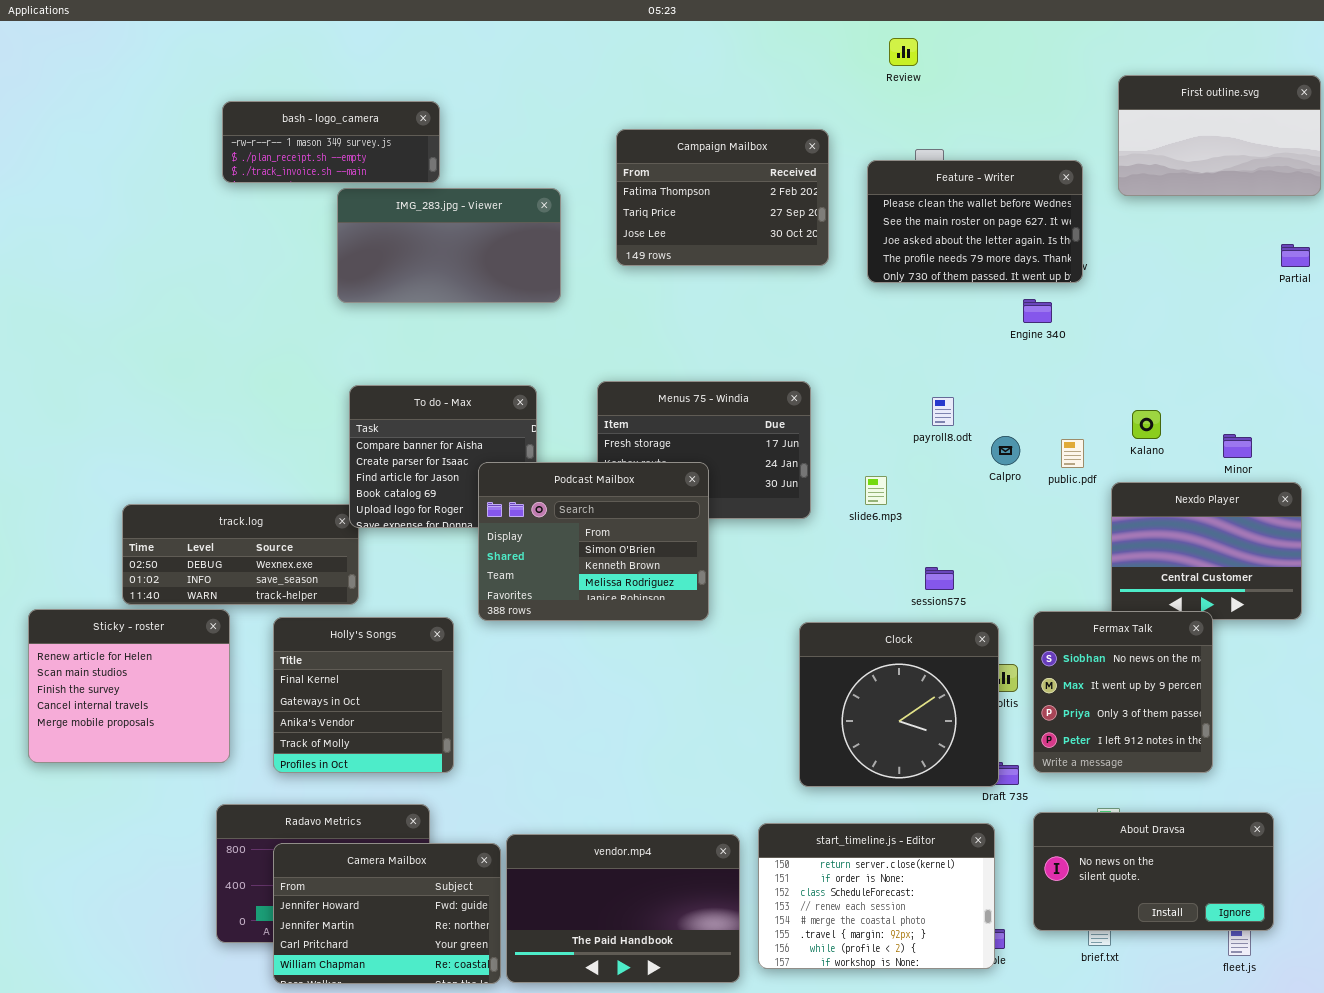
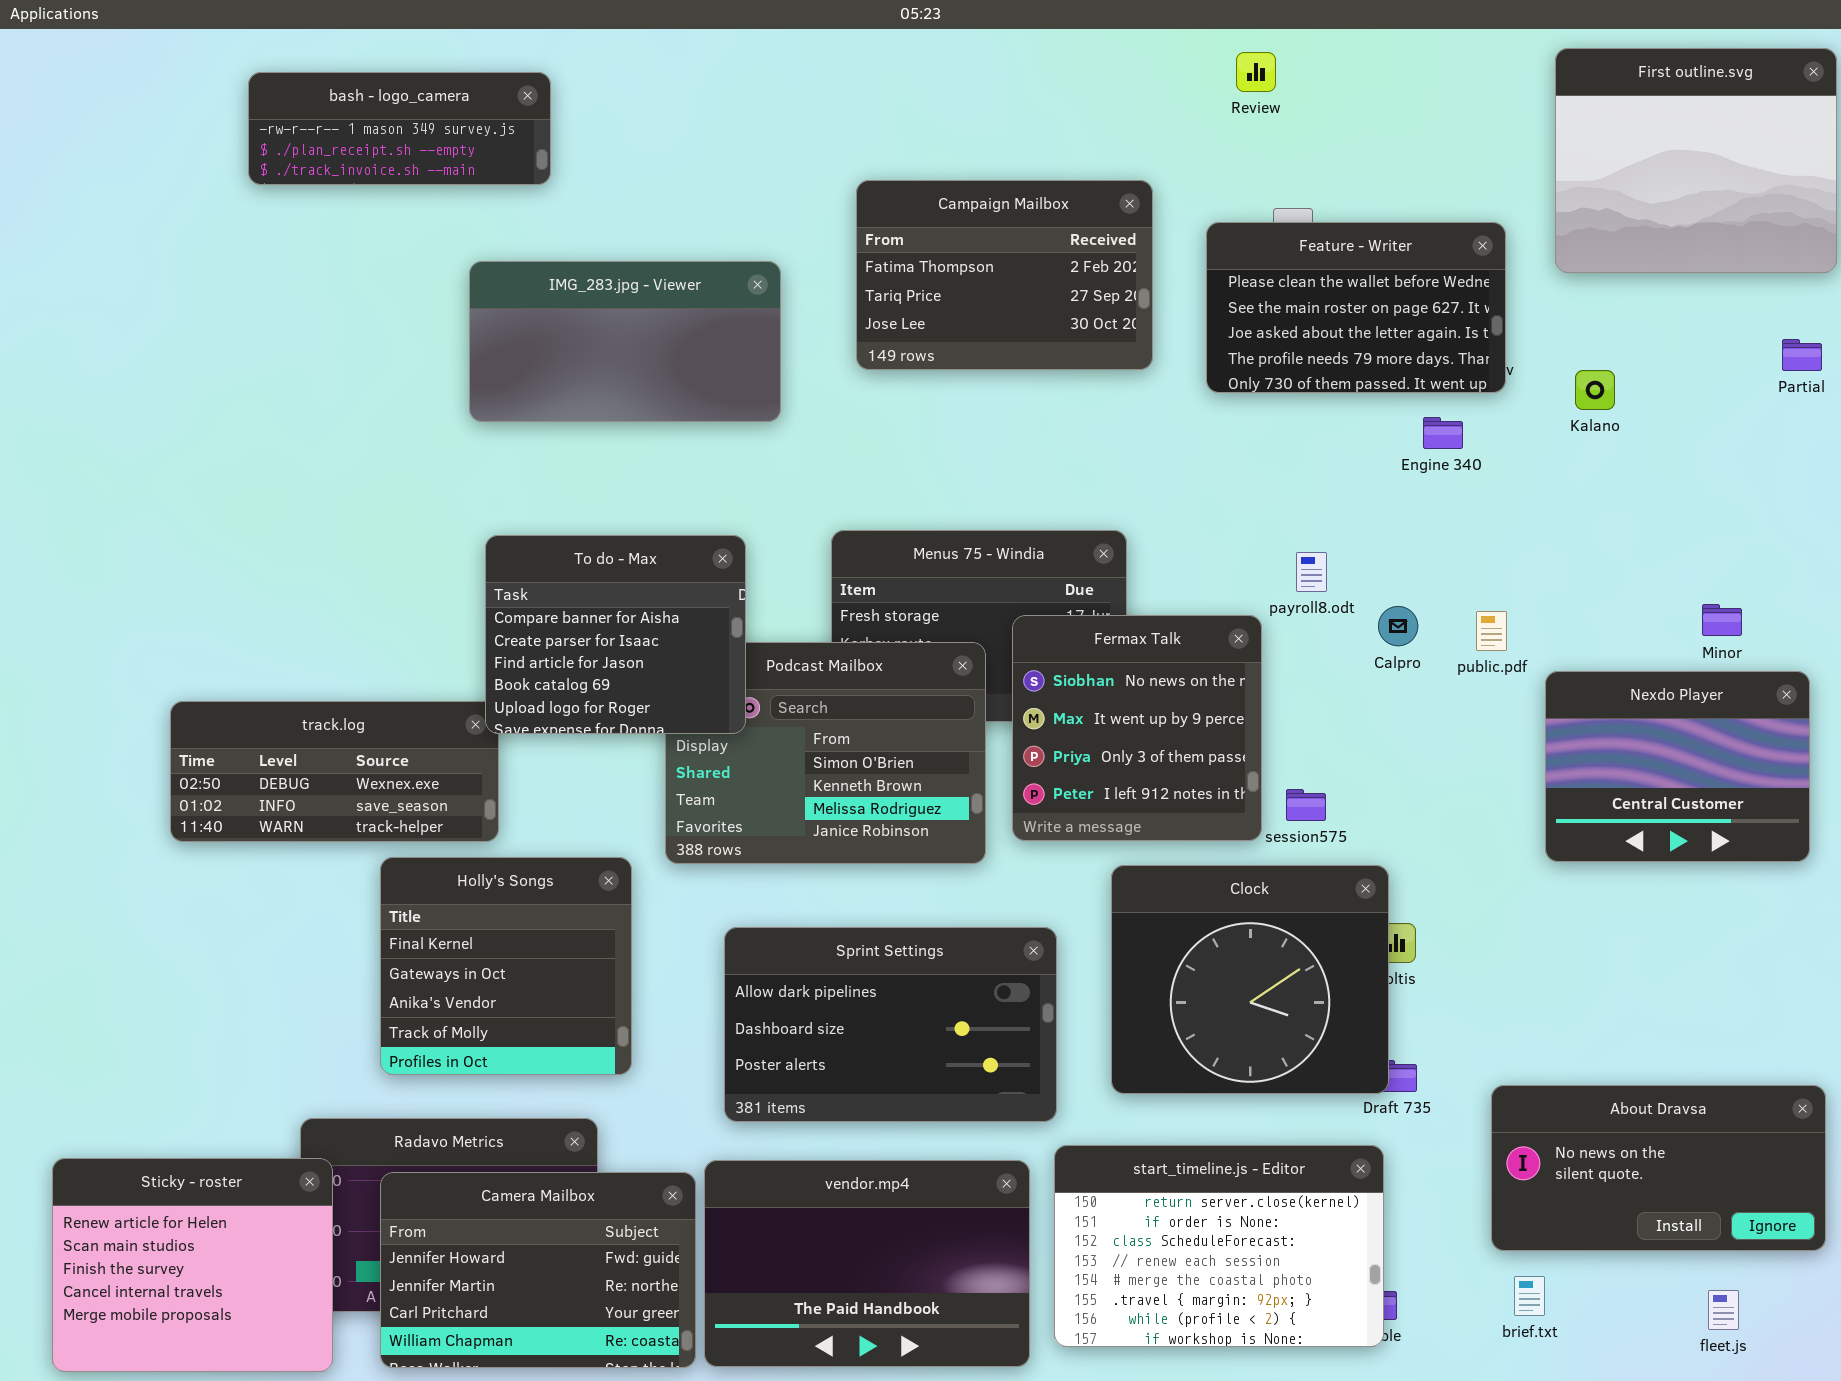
First outline.svg: [1118,75,1321,196] -> [1555,48,1837,273], resized
bash - logo_camera: [222,101,440,183] -> [248,72,551,185], moved
To do - Max: [349,385,537,528] -> [485,535,746,734], raised
Kalano: [1132,410,1161,439] -> [1575,370,1615,410], moved
Sticky - roster: [28,609,230,763] -> [52,1158,333,1372], moved
Fermax Talk: [1033,611,1213,773] -> [1012,615,1262,841], moved
Sprint Settings: none -> [724,927,1057,1122], opened
About Dravsa: [1033,812,1274,931] -> [1491,1085,1826,1251], moved

